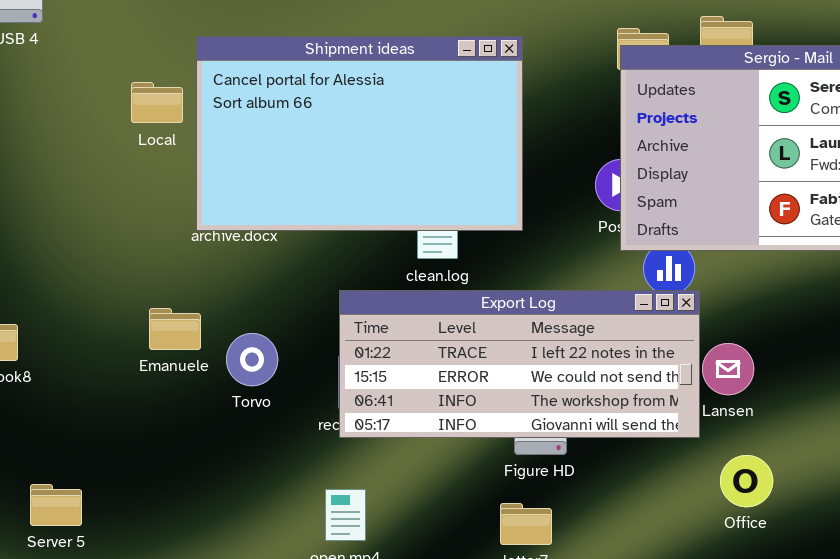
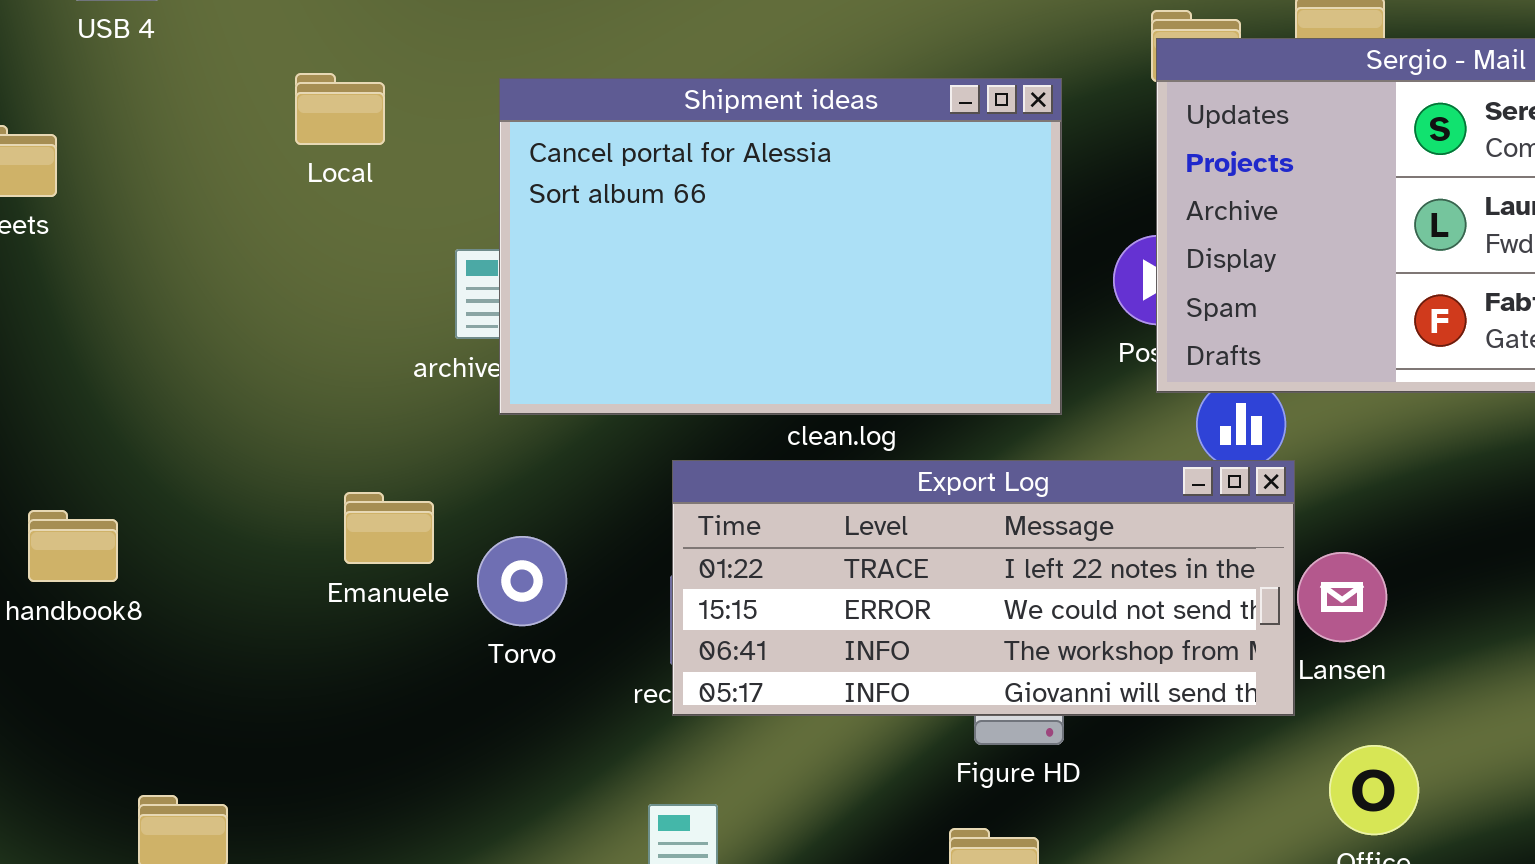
Shipment ideas: [196,36,523,231] -> [499,78,1062,415], moved
Local: [131,82,183,123] -> [295,73,385,145], moved

